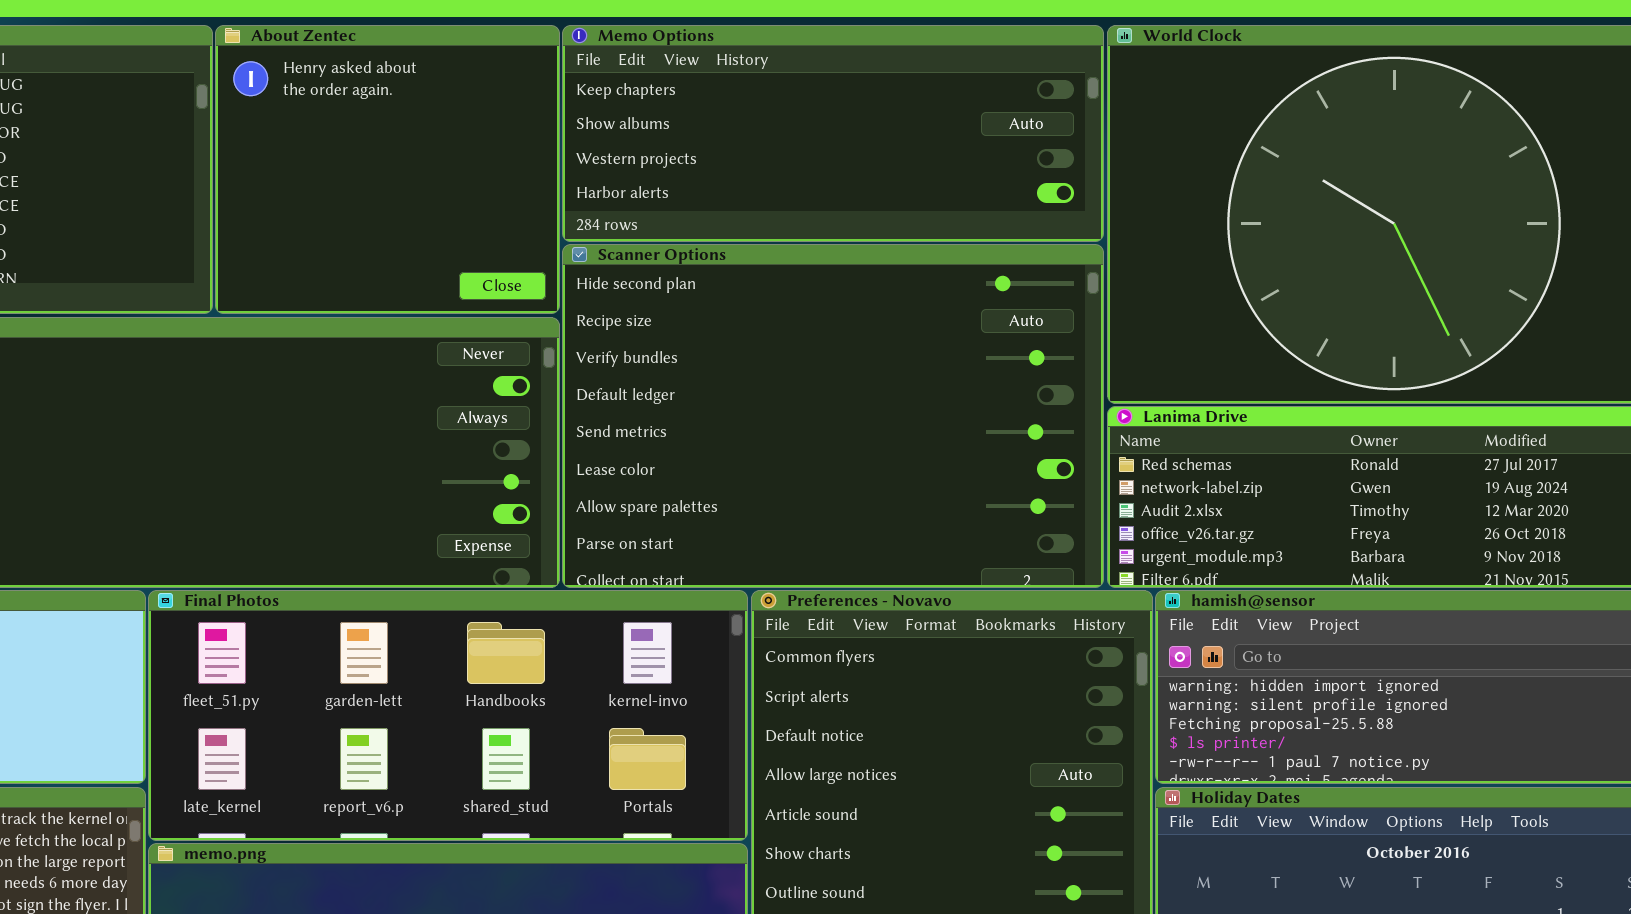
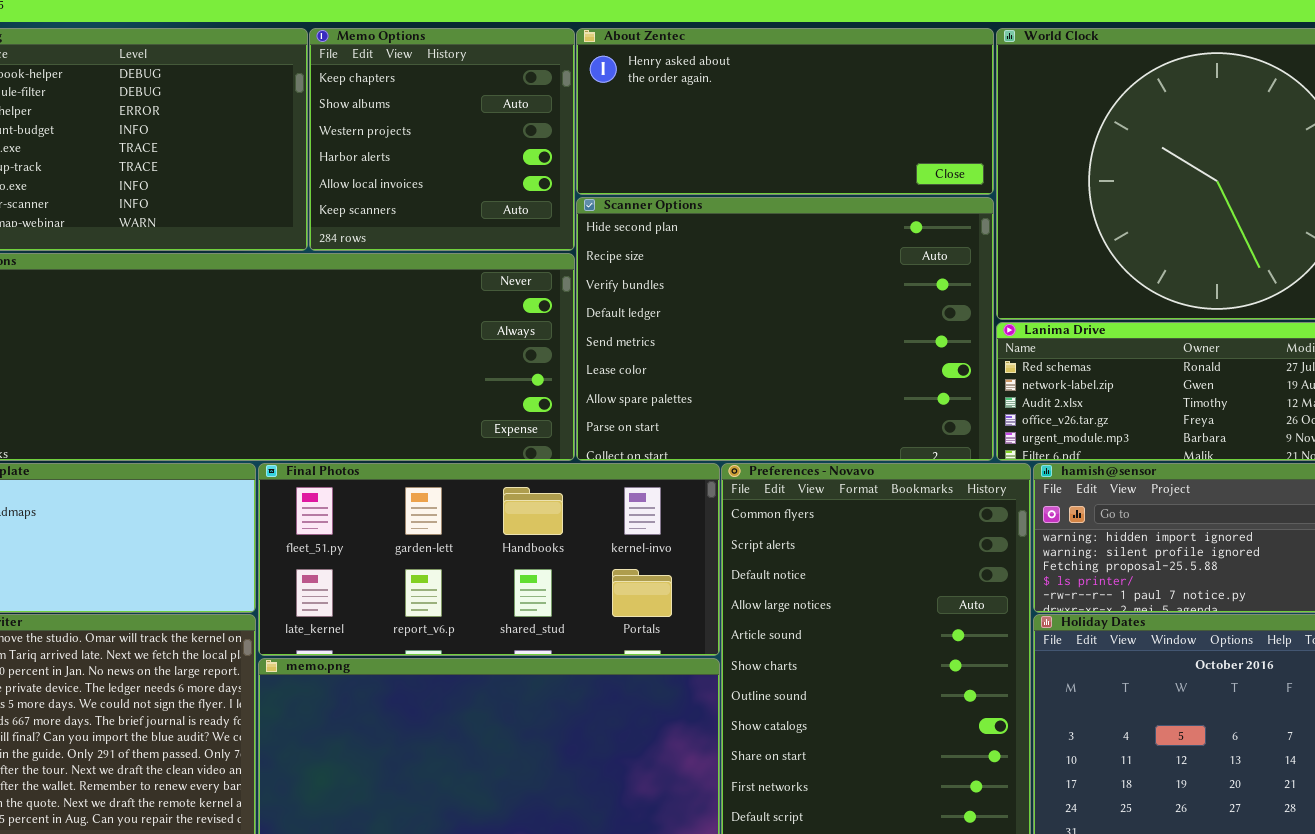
About Zentec: [215,25,560,314] -> [576,28,994,195], moved, resized
Memo Options: [562,25,1104,242] -> [309,28,575,251], moved, resized

